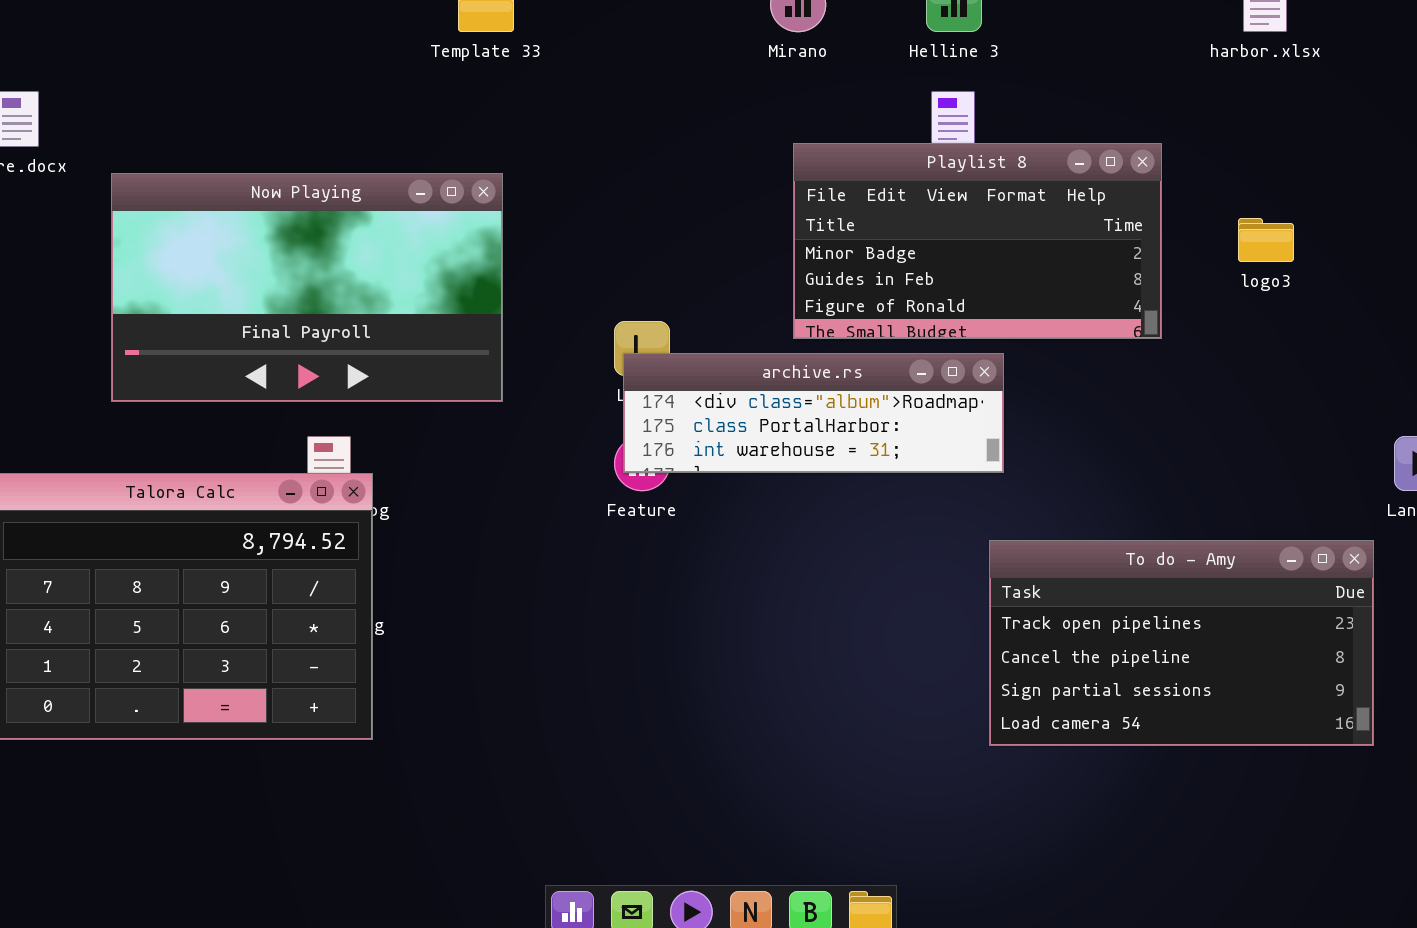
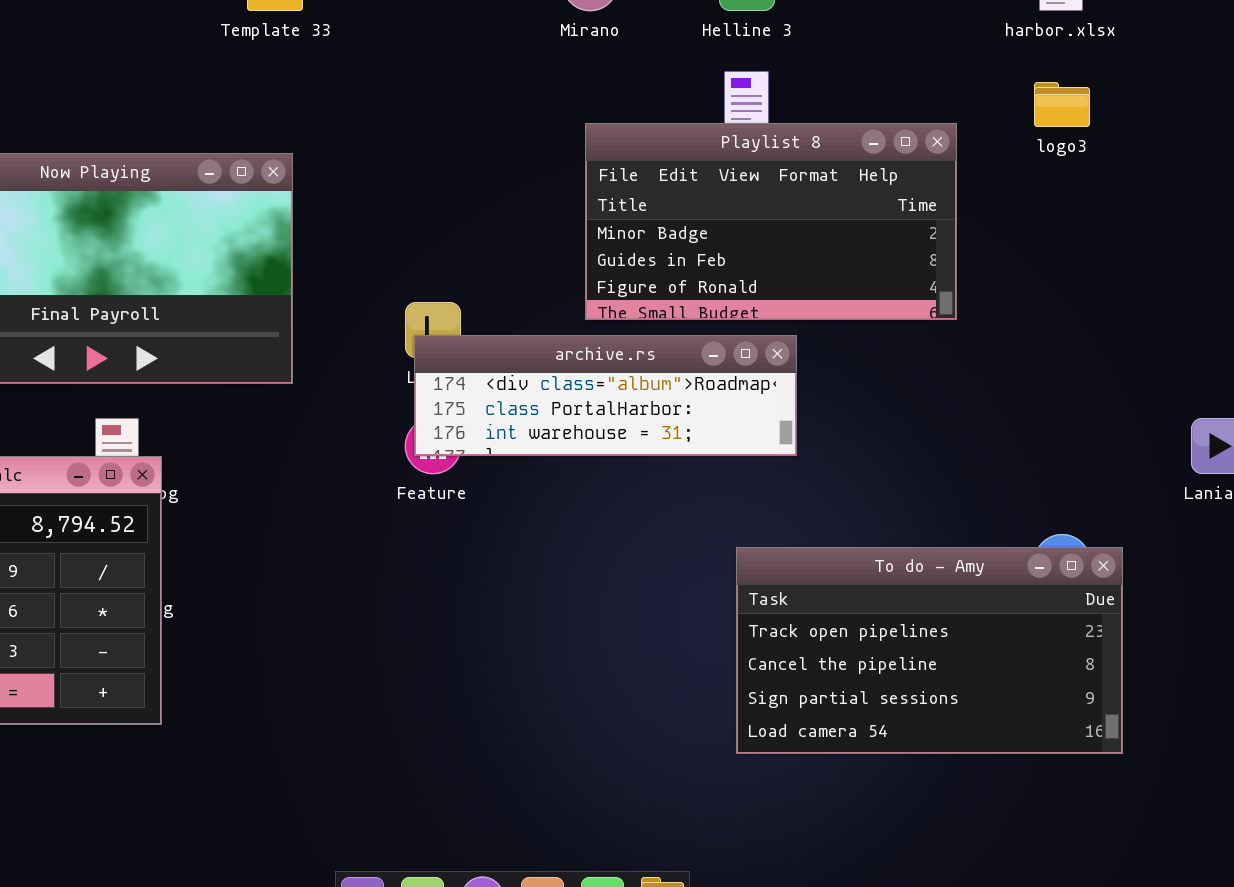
logo3: [1238,218,1294,262] -> [1034,82,1090,127], moved
To do - Amy: [989,540,1374,746] -> [736,547,1123,754], moved

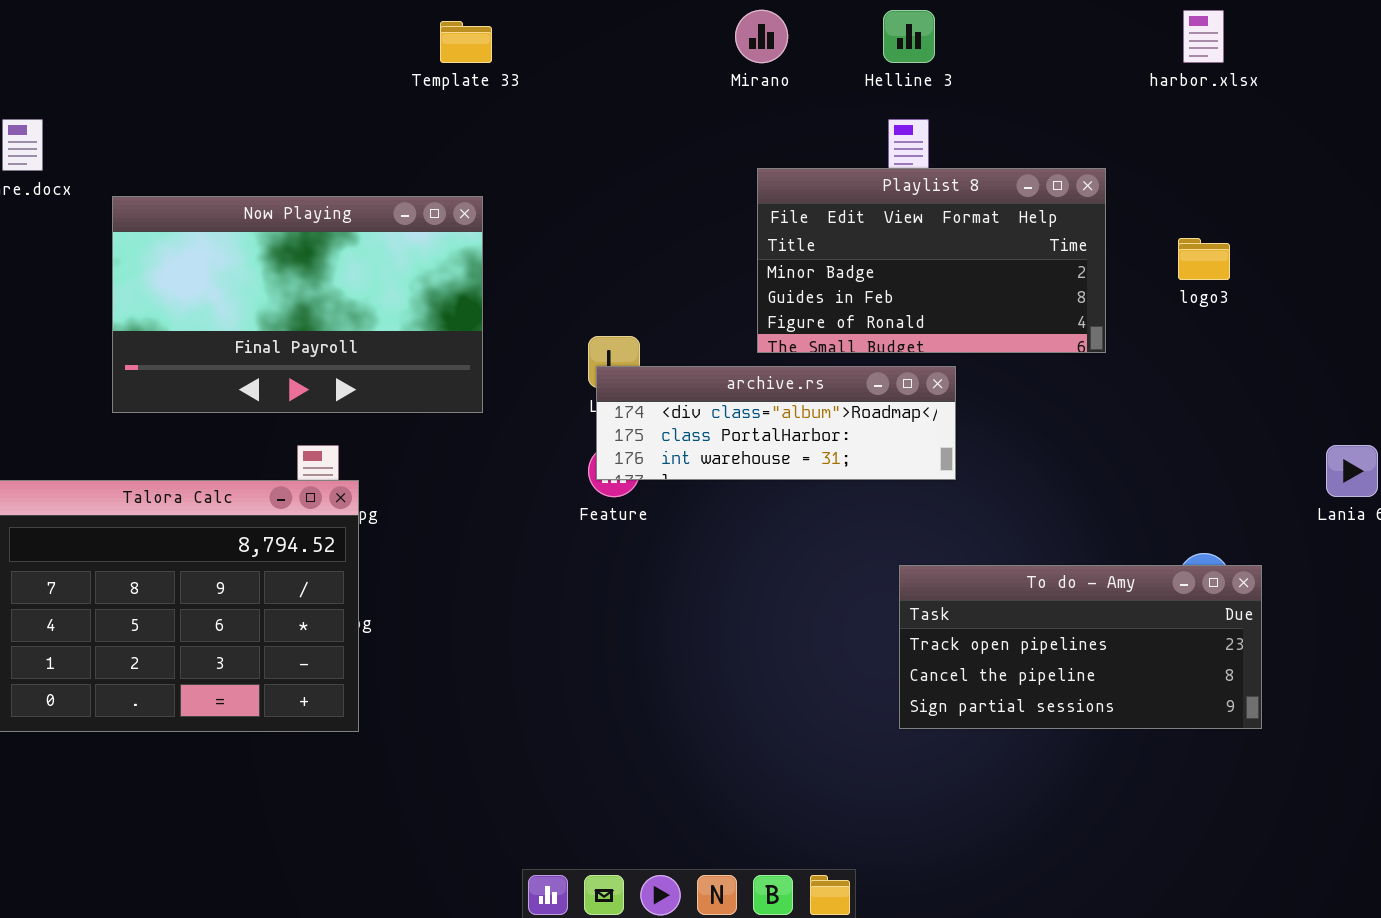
logo3: [1034,82,1090,127] -> [1178,238,1230,280], moved
To do - Amy: [736,547,1123,754] -> [899,565,1262,729], resized

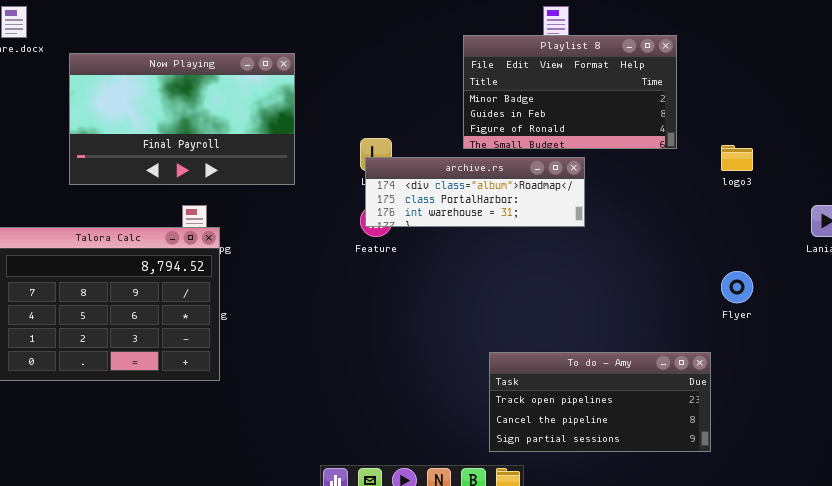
logo3: [1178,238,1230,280] -> [721,145,753,171], moved
To do - Amy: [899,565,1262,729] -> [489,352,711,452], moved

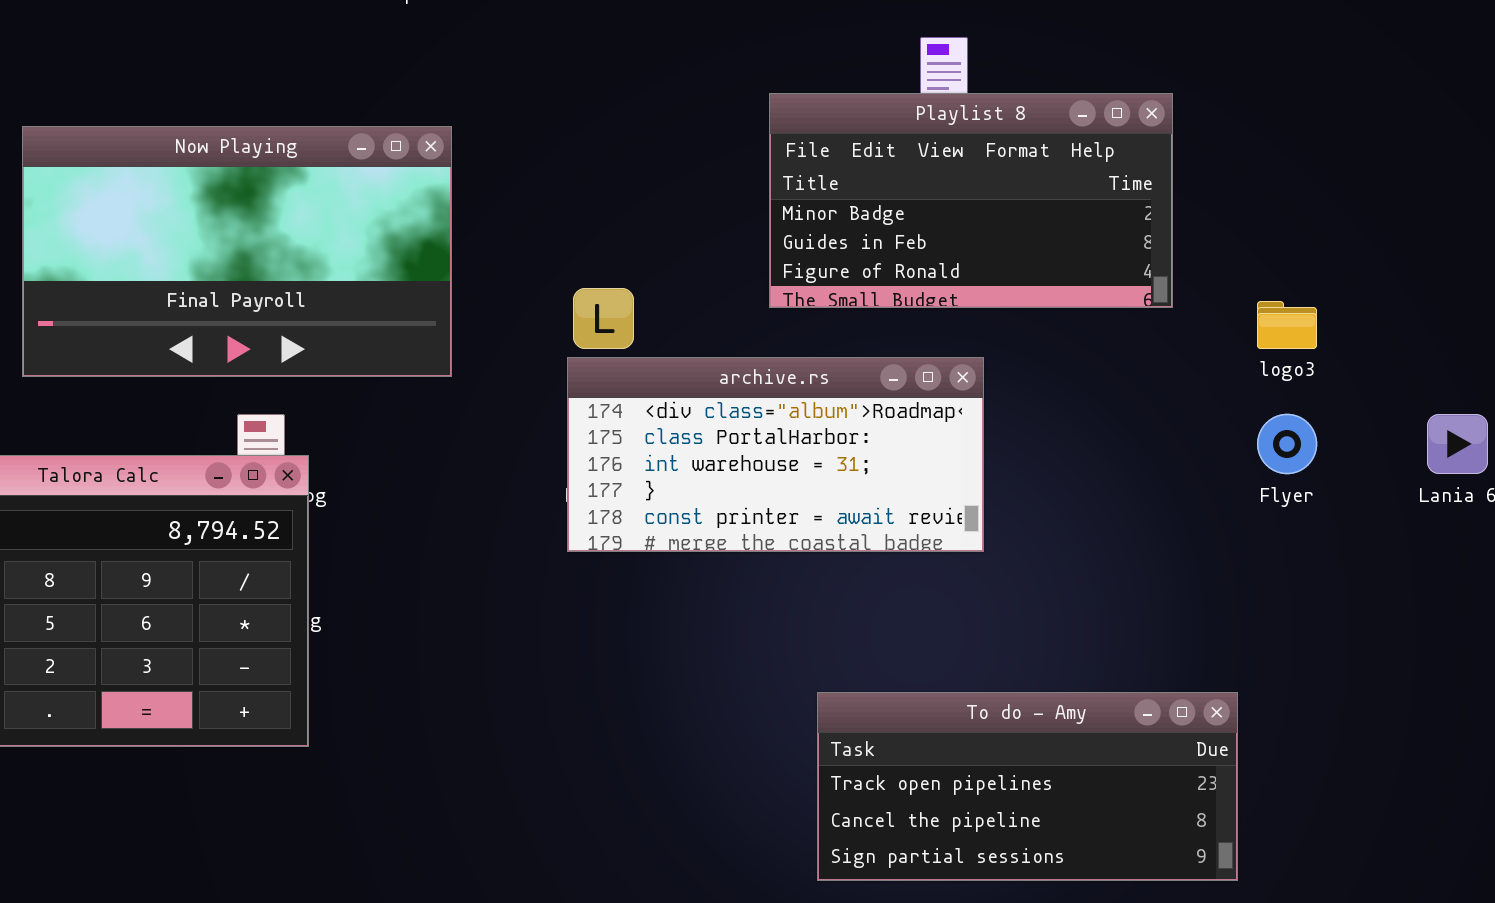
archive.rs: [365,157,585,227] -> [567,357,984,552], moved, resized
Flyer: [721,271,753,303] -> [1257,414,1317,474], moved

